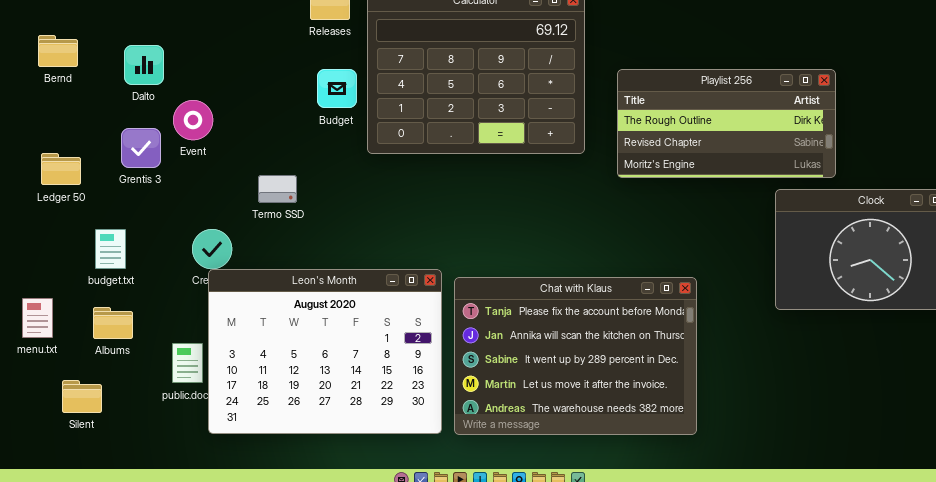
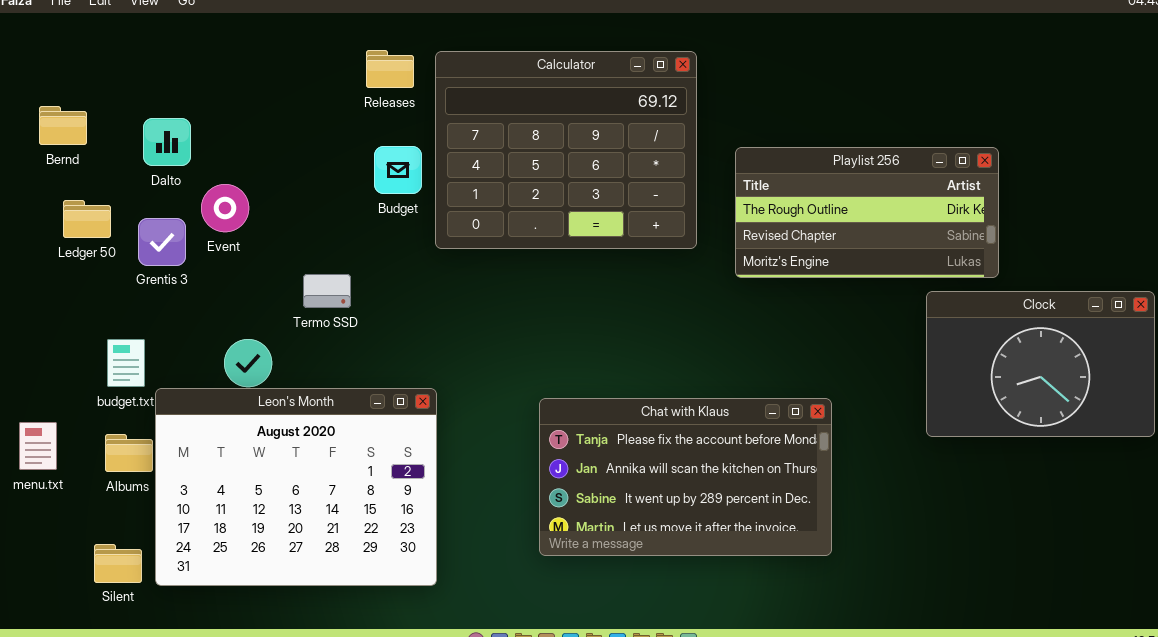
Ledger 50: [41,153,81,185] -> [63,200,111,238], moved
Leon's Month: [208,269,442,434] -> [155,388,437,586], moved
Chat with Klaus: [454,277,697,435] -> [539,398,832,556], resized
Silent: [62,380,102,413] -> [94,544,142,583], moved

